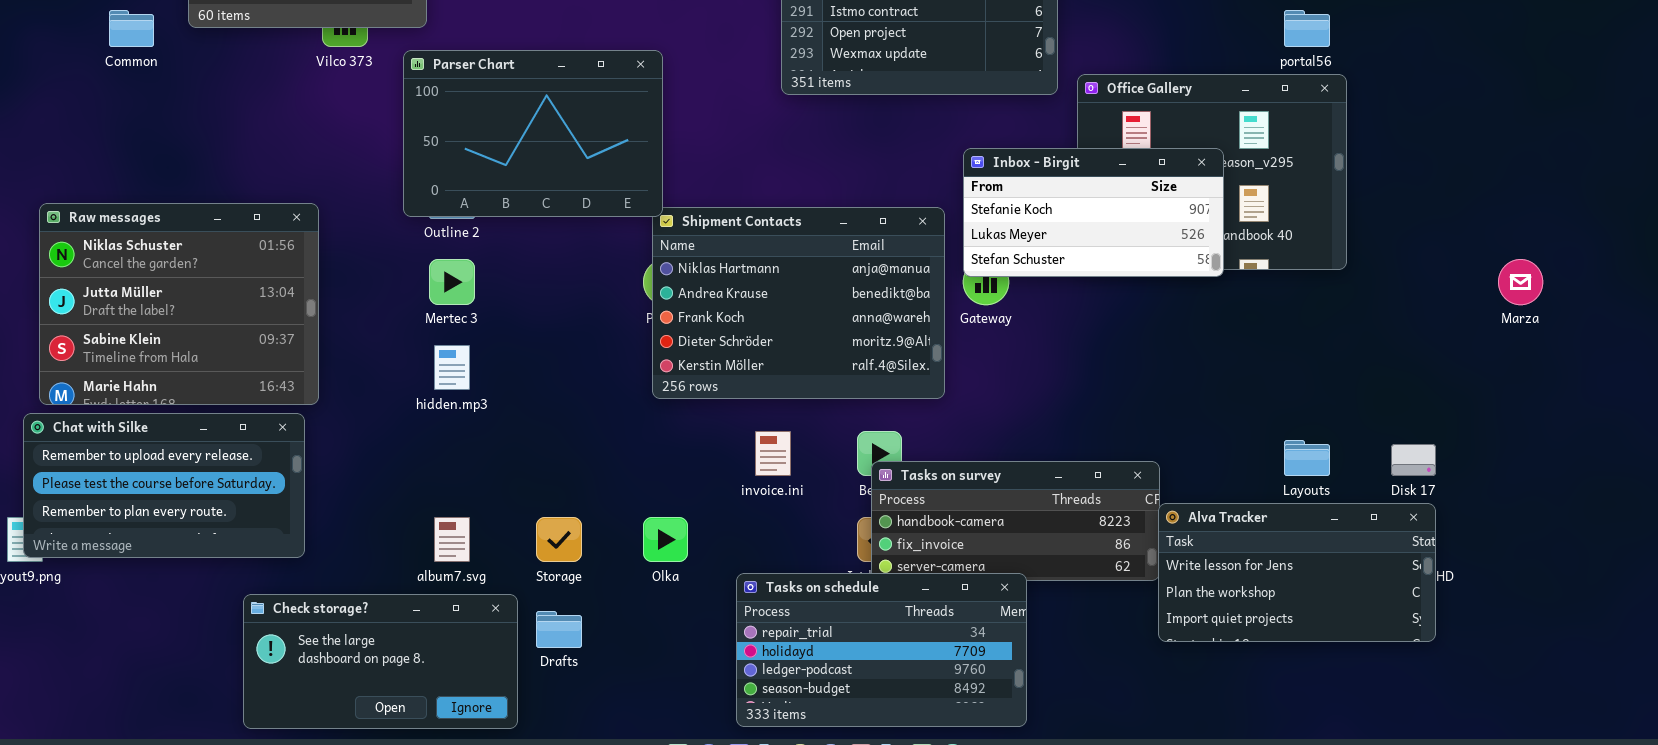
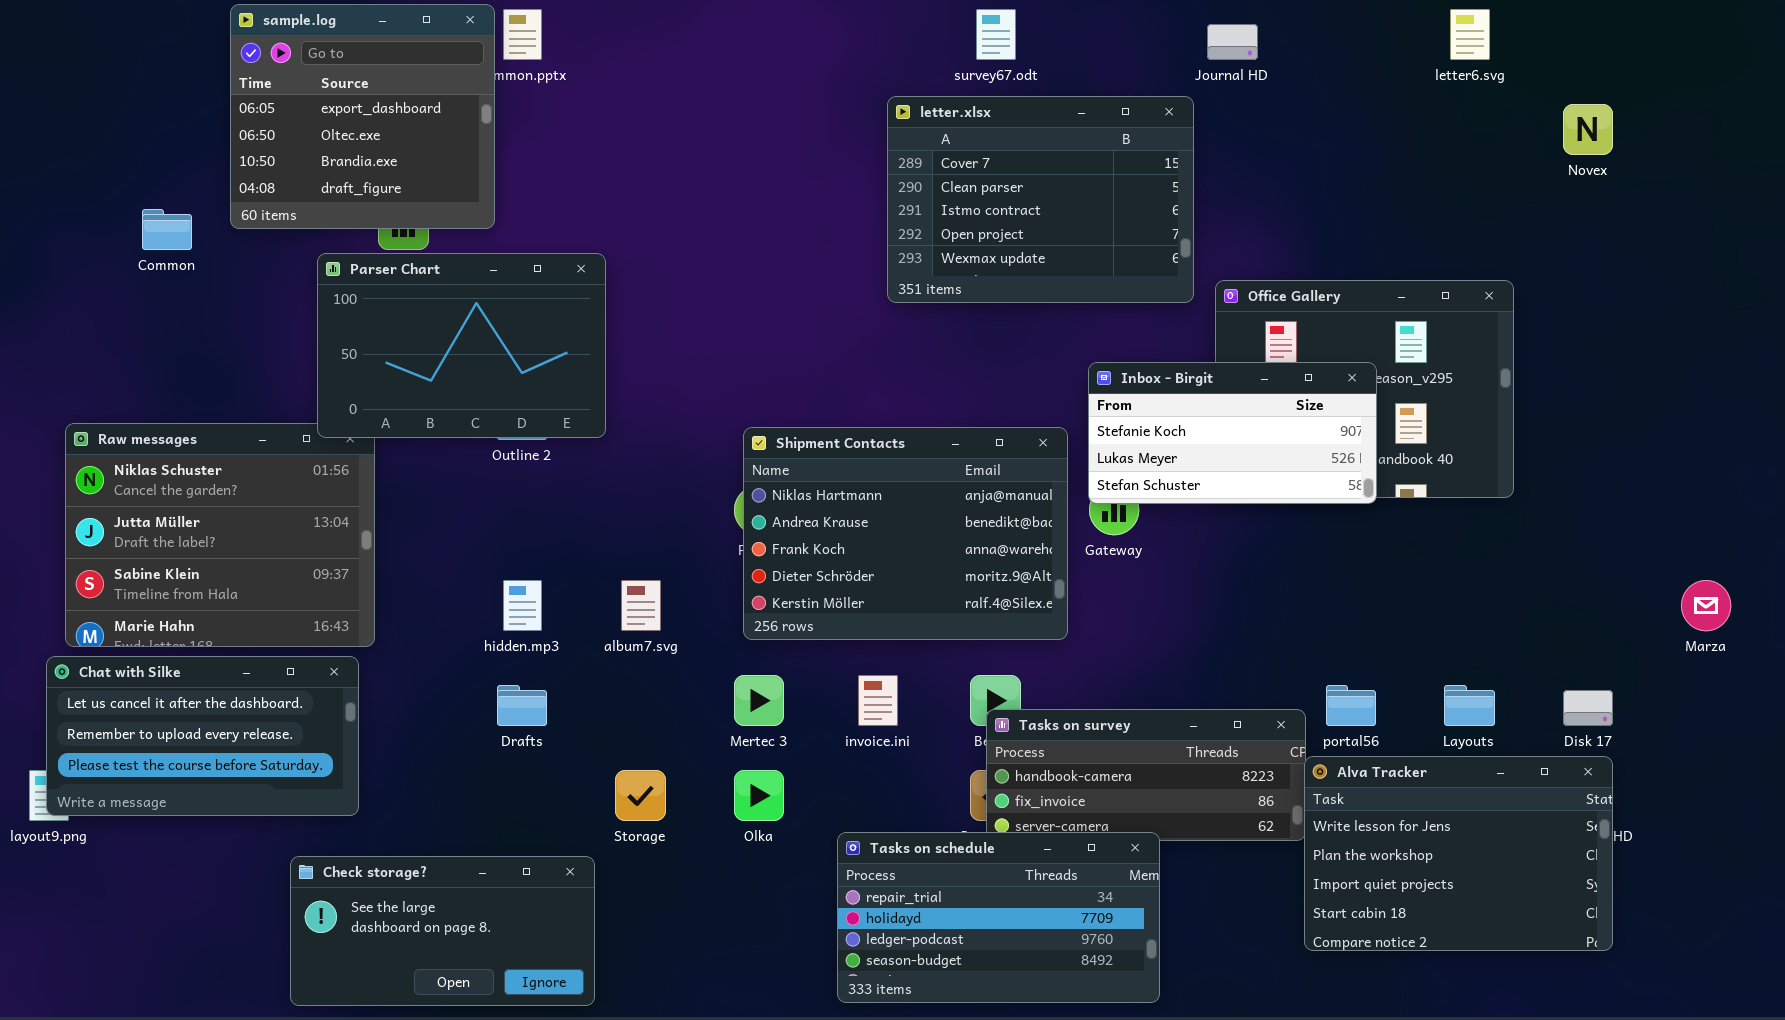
portal56: [1284,10,1330,47] -> [1326,685,1376,726], moved
Parser Chart: [403,50,663,217] -> [317,253,606,438], moved
Mertec 3: [429,259,475,305] -> [734,675,784,726], moved
Marza: [1498,259,1543,305] -> [1681,580,1731,631], moved
Chat with Silke: [23,413,305,558] -> [46,656,359,816], scrolled up 1 row
Alva Tracker: [1158,503,1436,642] -> [1304,756,1613,951], resized
album7.svg: [434,517,470,562] -> [621,580,661,631], moved
Drafts: [536,611,582,648] -> [497,685,547,726], moved

